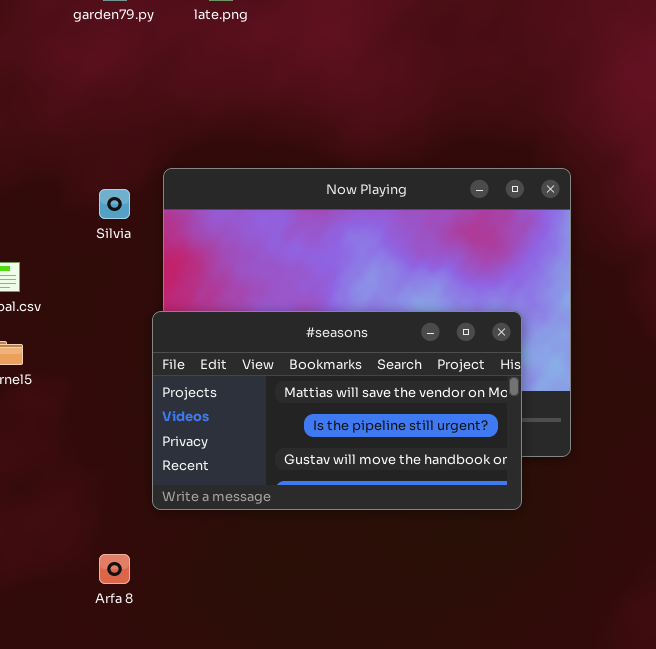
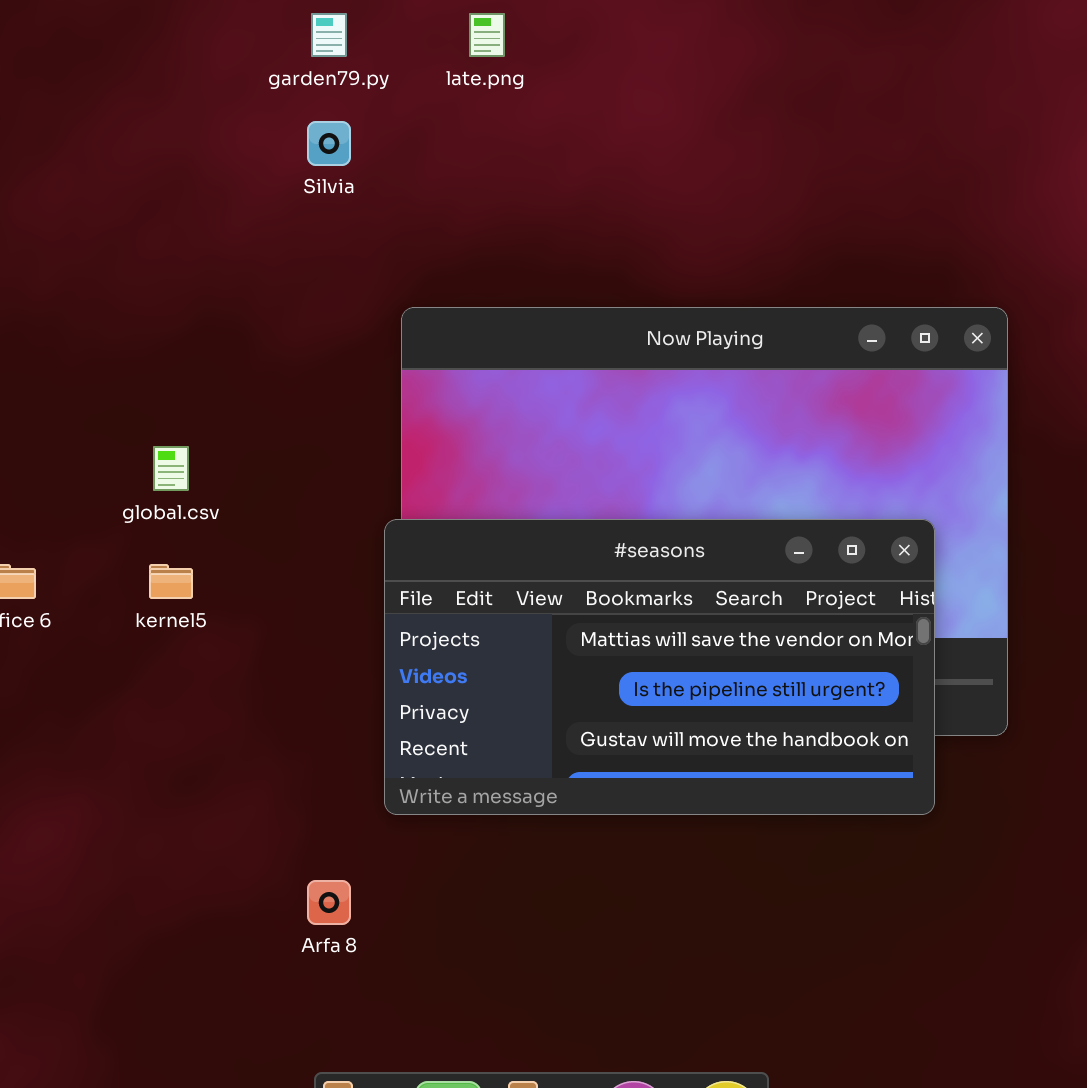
Silvia: [99,189,130,219] -> [307,121,351,166], moved

